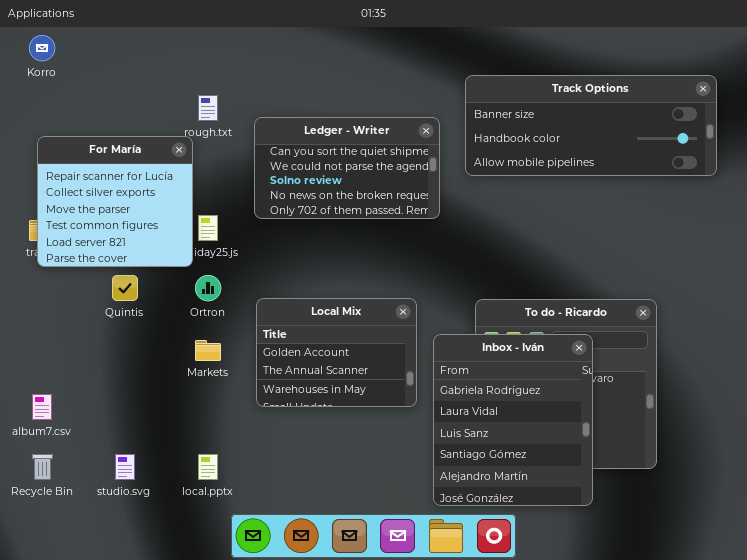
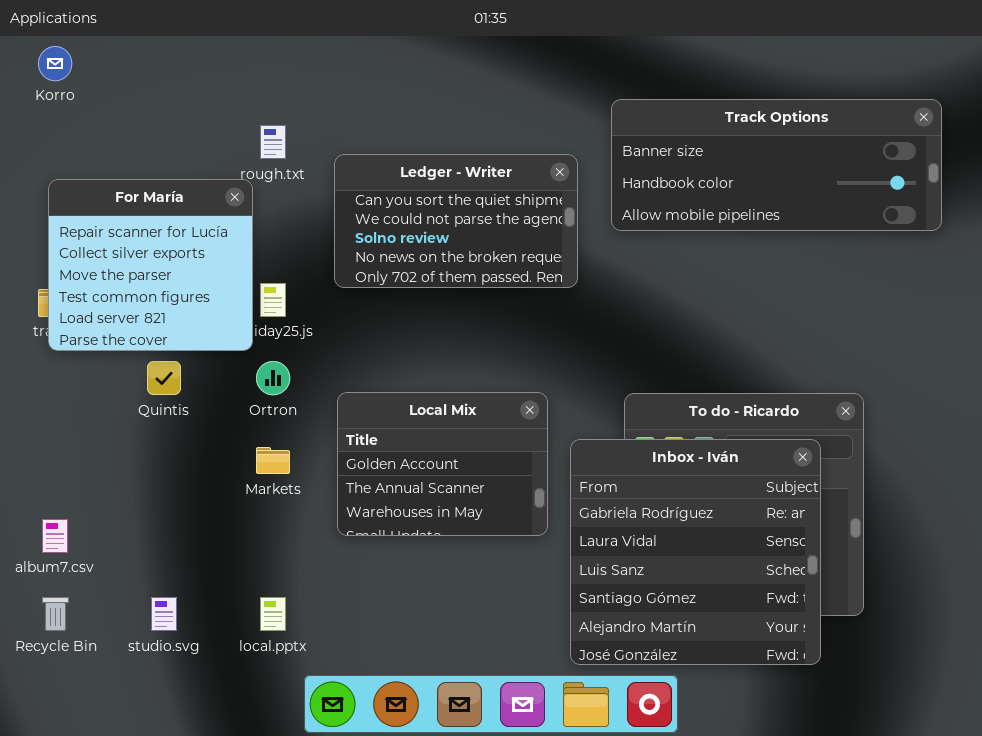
Inbox - Iván: [433,334,593,506] -> [570,439,821,665], resized

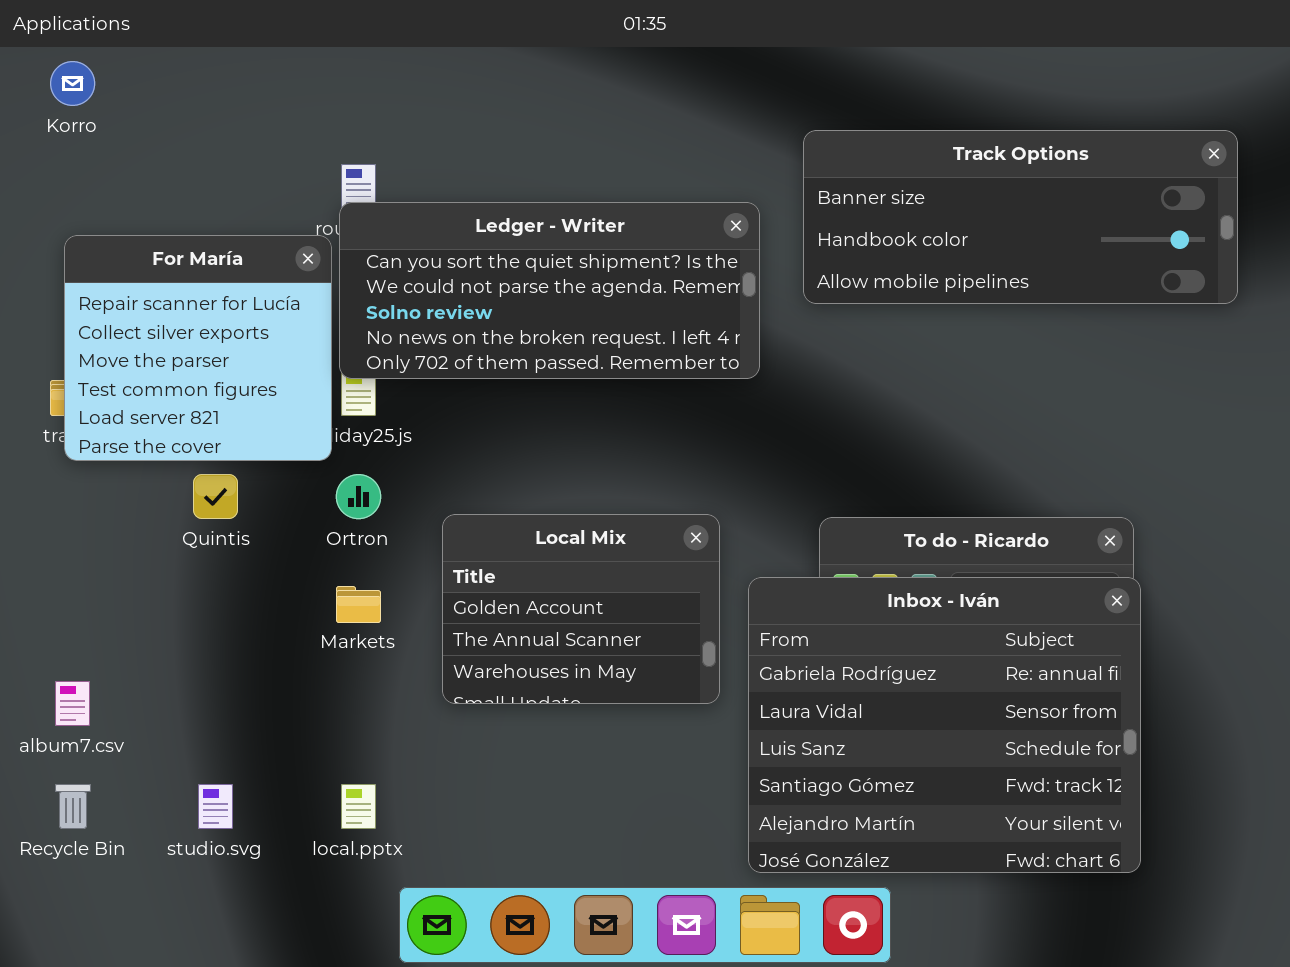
Ledger - Writer: [334,154,578,288] -> [339,202,760,379], resized
Inbox - Iván: [570,439,821,665] -> [748,577,1141,873], resized

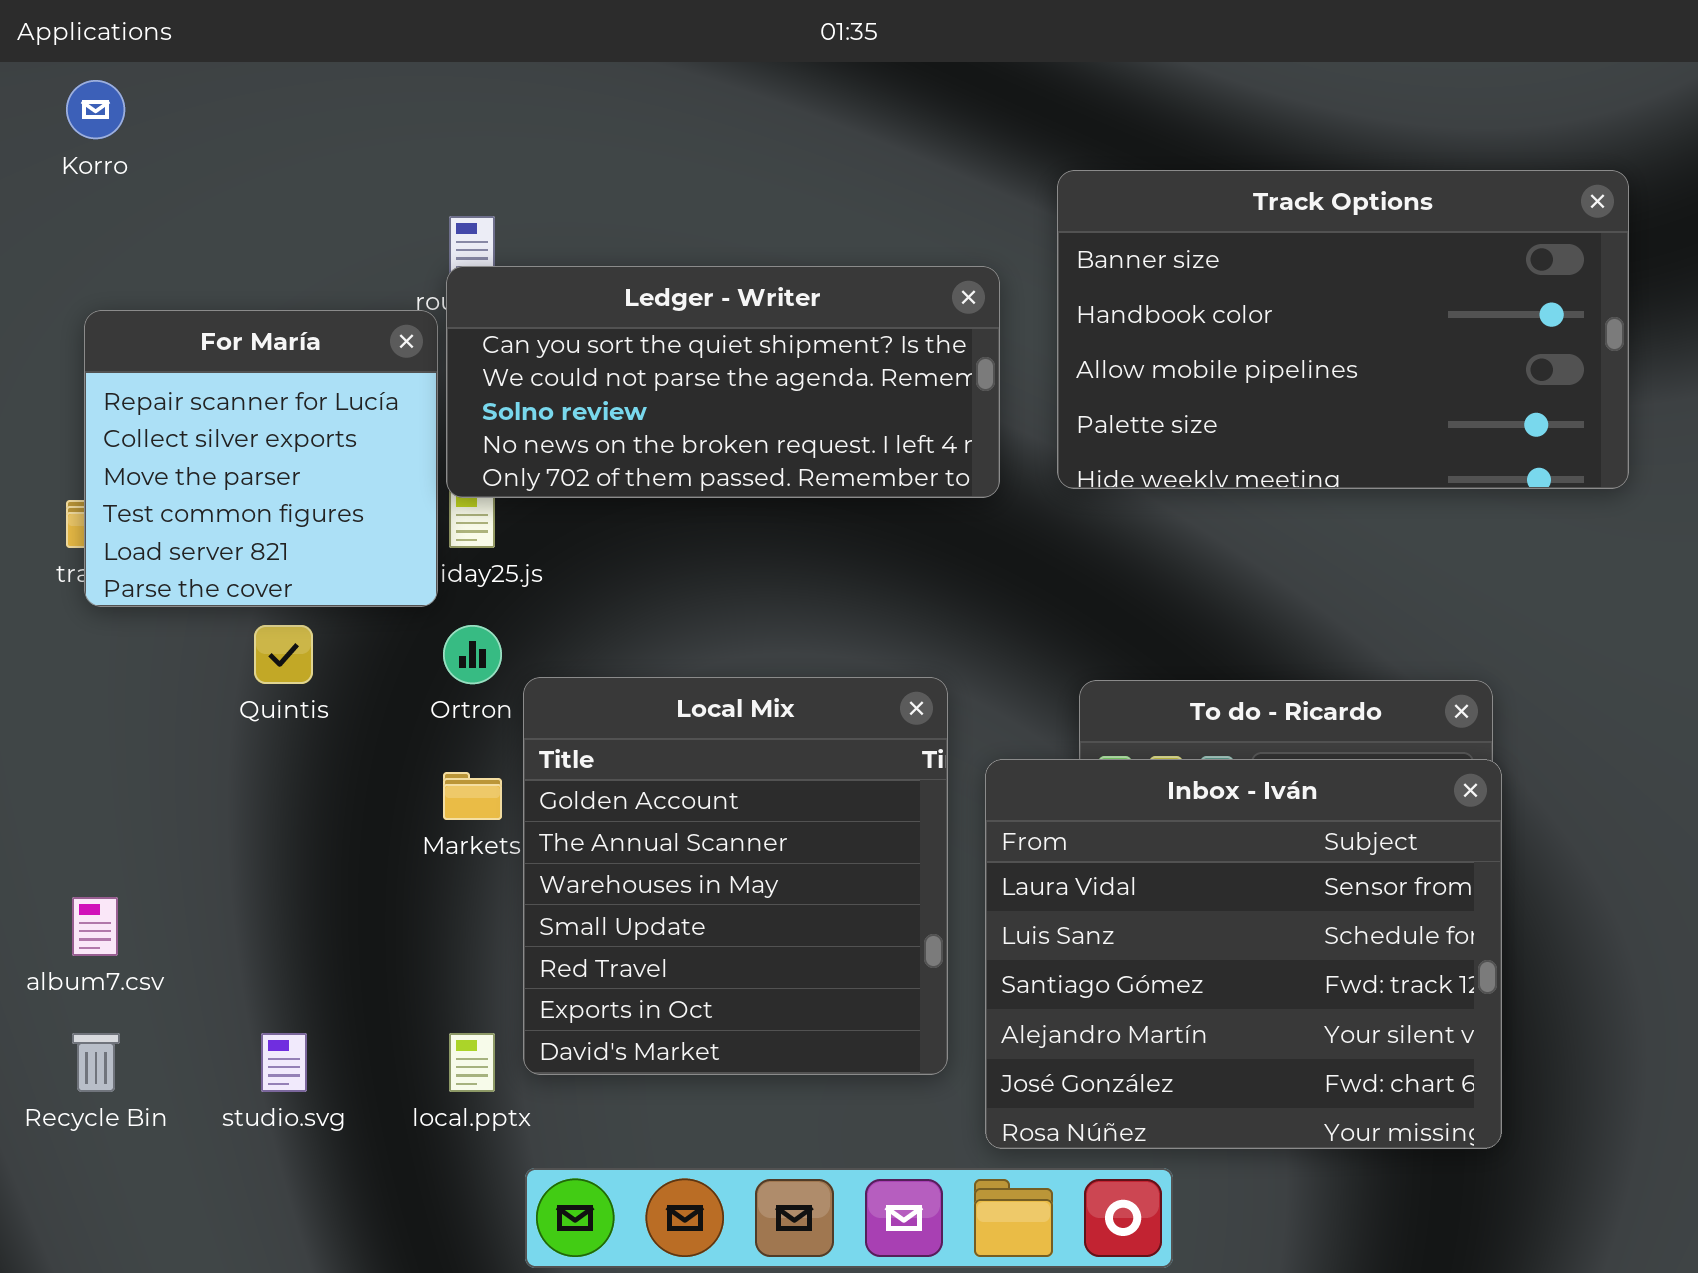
Track Options: [803,130,1238,304] -> [1057,170,1629,489], resized
Local Mix: [442,514,720,704] -> [523,677,948,1075], resized
Inbox - Iván: [748,577,1141,873] -> [985,759,1502,1149], scrolled down 1 row

